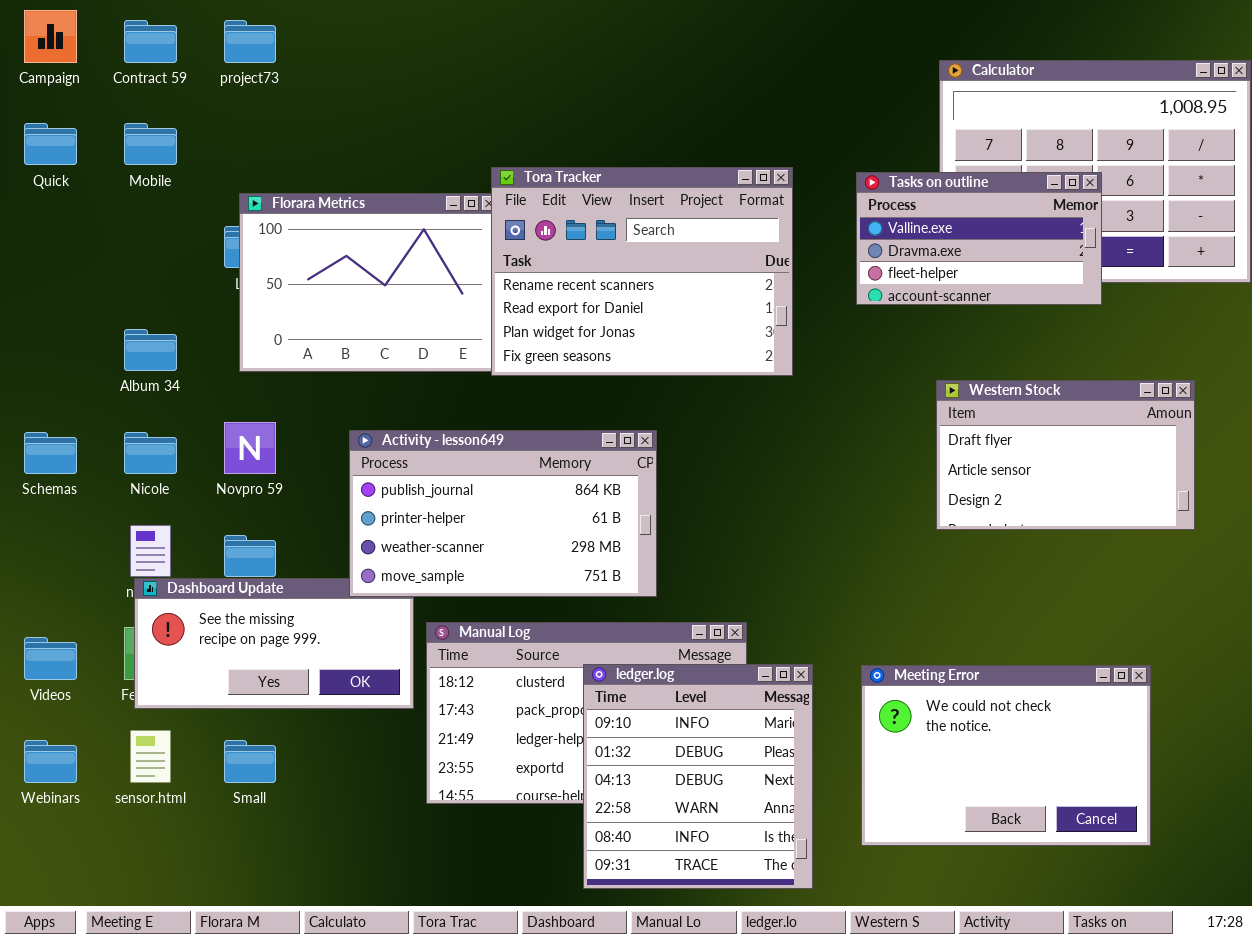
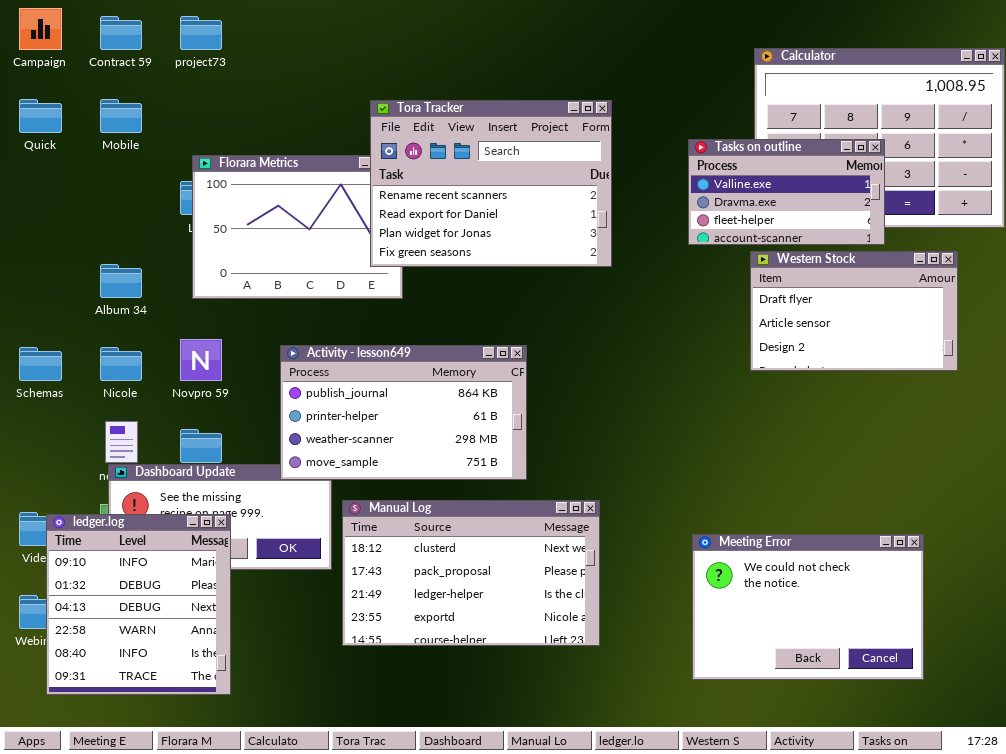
Tora Tracker: [491,167,793,376] -> [370,100,612,267], moved
Western Stock: [936,380,1195,530] -> [750,251,958,371], moved
ledger.log: [583,664,813,889] -> [46,514,231,695], moved

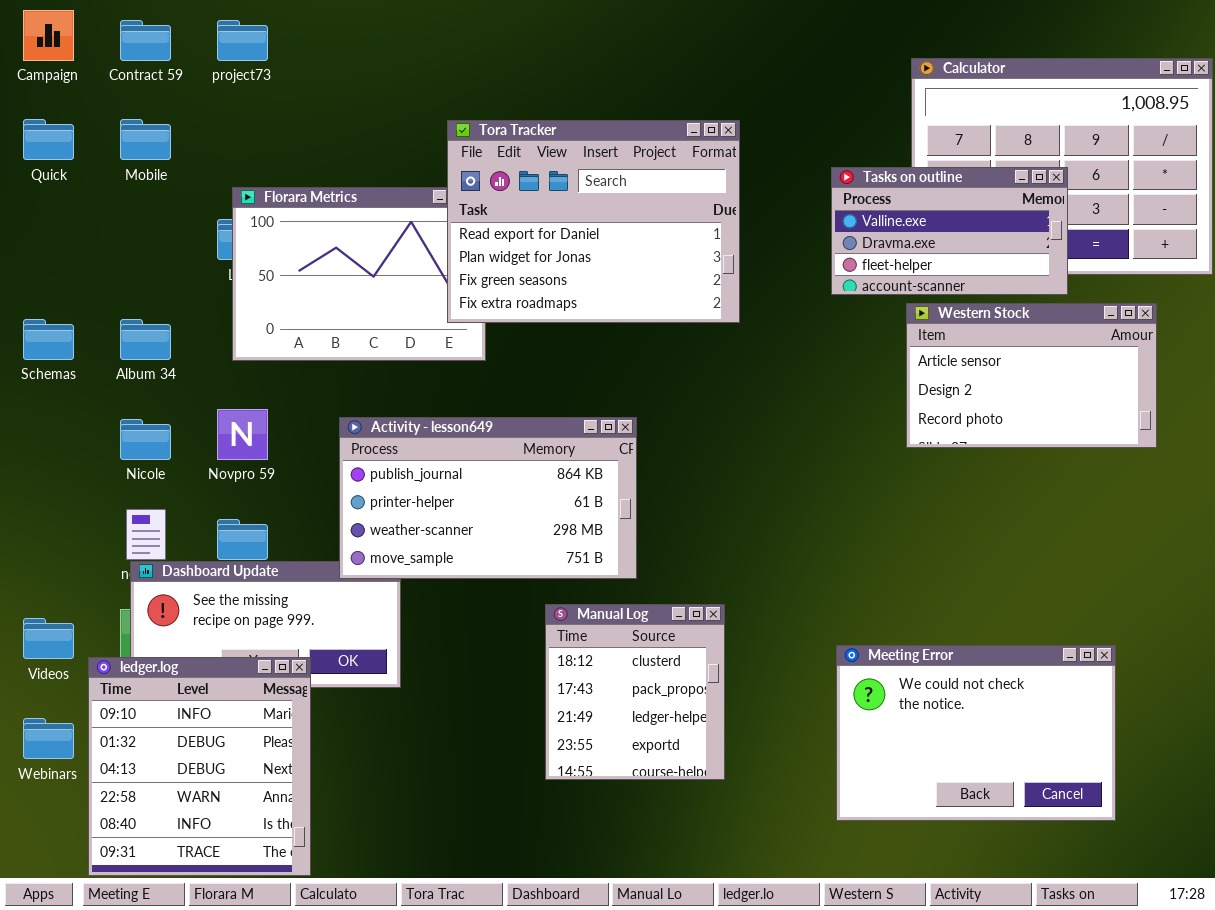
Tora Tracker: [370,100,612,267] -> [447,120,740,323], scrolled down 1 row
Western Stock: [750,251,958,371] -> [906,303,1157,448], scrolled down 1 row
Schemas: [19,347,62,381] -> [23,319,74,360], moved
Manual Log: [342,500,600,646] -> [545,604,725,780], resized
ledger.log: [46,514,231,695] -> [88,657,311,876], moved

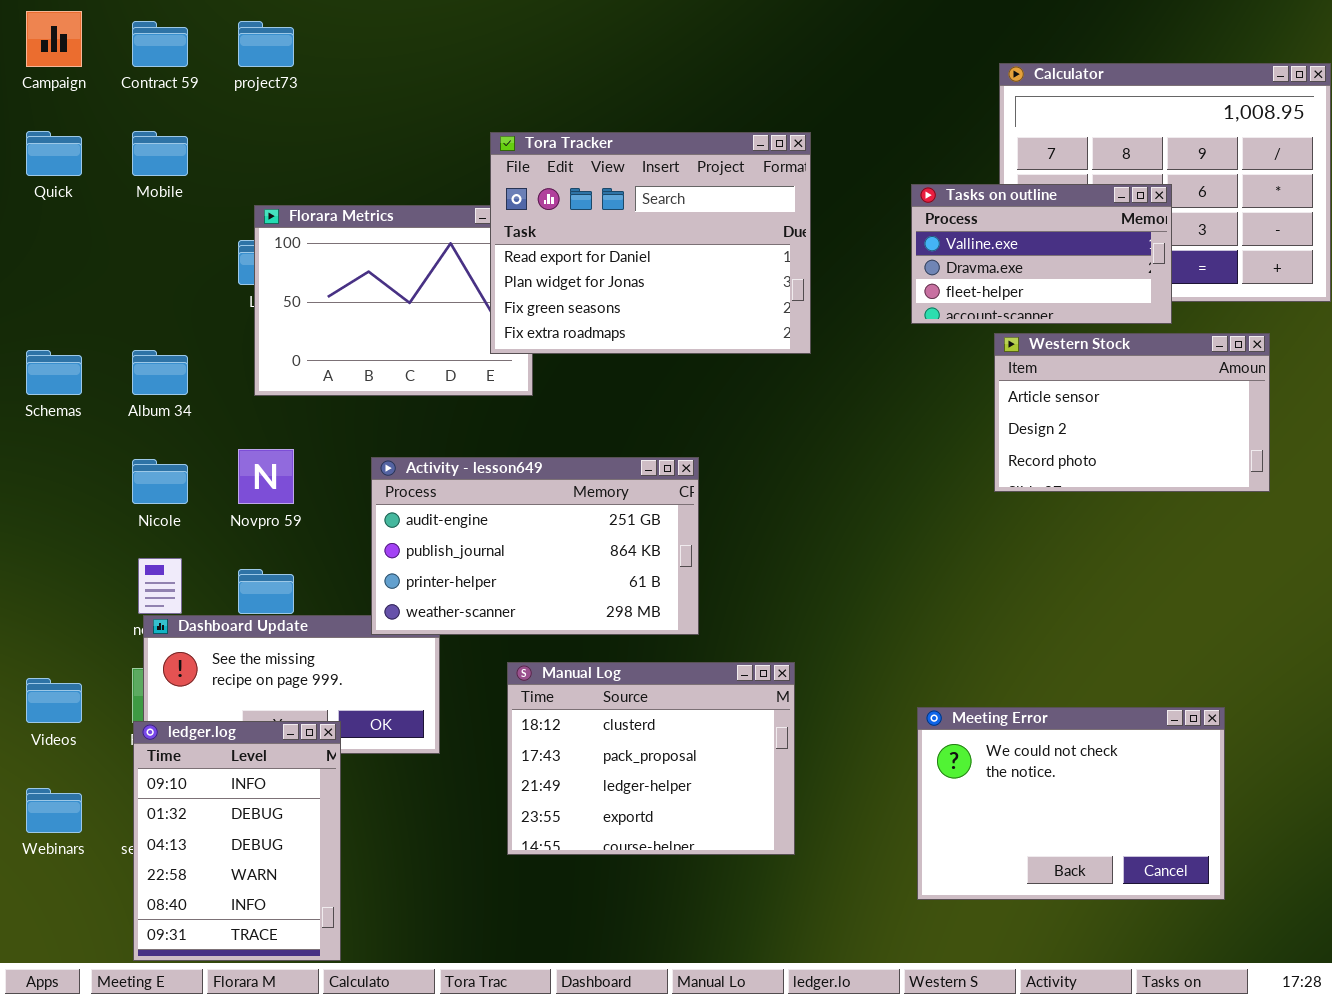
Activity - lesson649: [339,417,637,579] -> [371,457,699,635], scrolled up 1 row
Manual Log: [545,604,725,780] -> [507,662,795,855], resized
ledger.log: [88,657,311,876] -> [133,721,341,961], resized

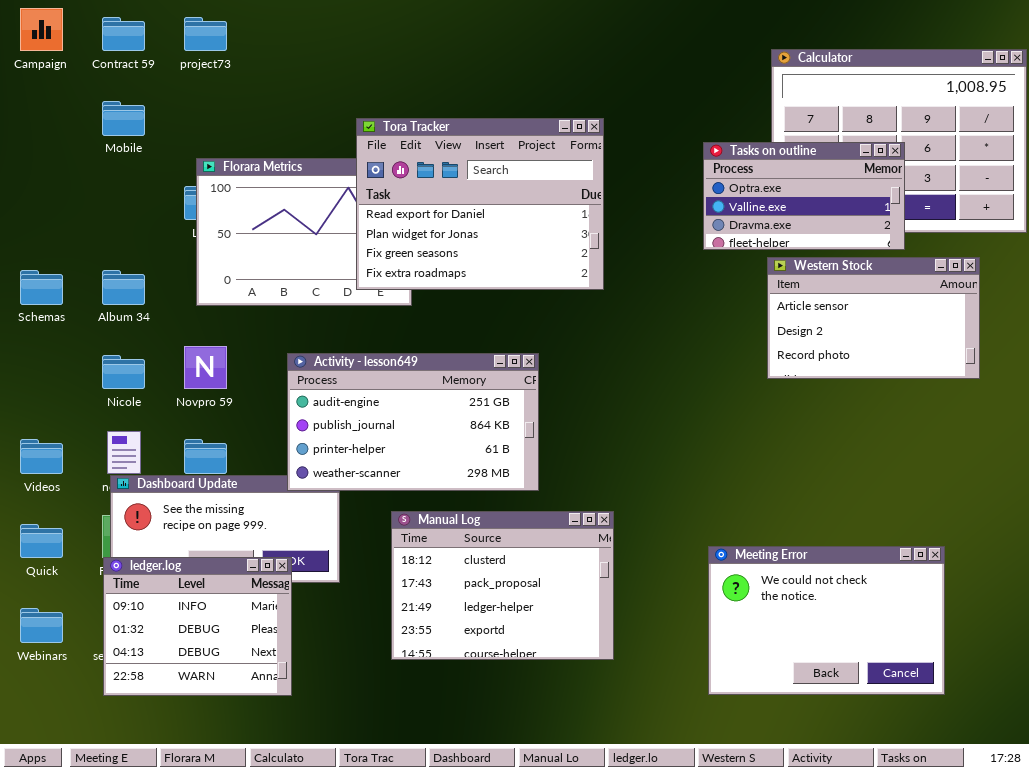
Quick: [26,131,82,176] -> [20,524,63,558], moved
Tora Tracker: [490,132,811,354] -> [356,118,604,290], moved
Tasks on outline: [911,184,1172,324] -> [703,142,905,250], scrolled up 1 row
Videos: [26,678,82,723] -> [20,439,63,474], moved
ledger.log: [133,721,341,961] -> [103,557,292,696], resized

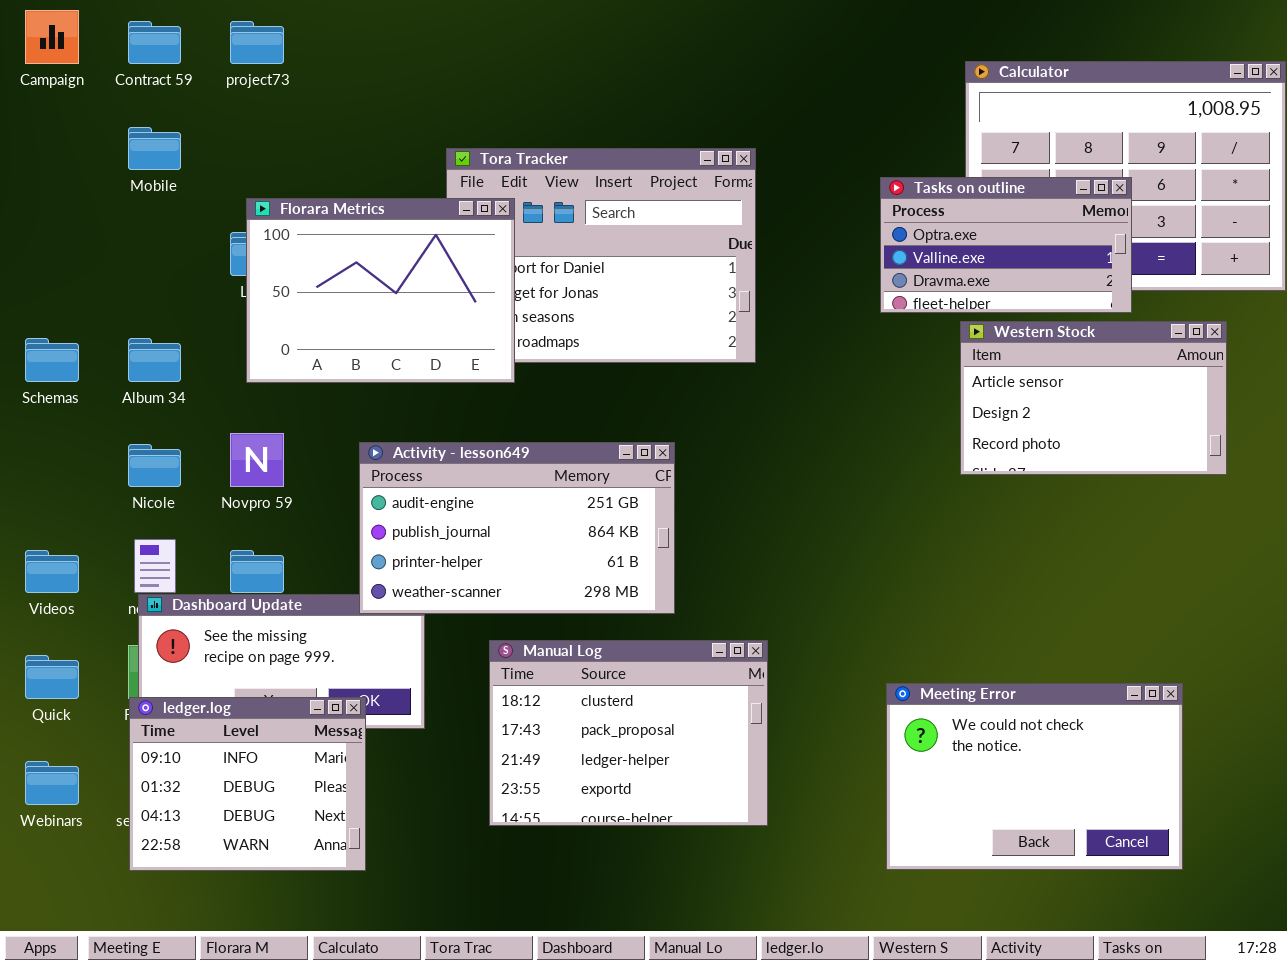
Florara Metrics: [196,158,412,306] -> [246,198,515,383], raised

